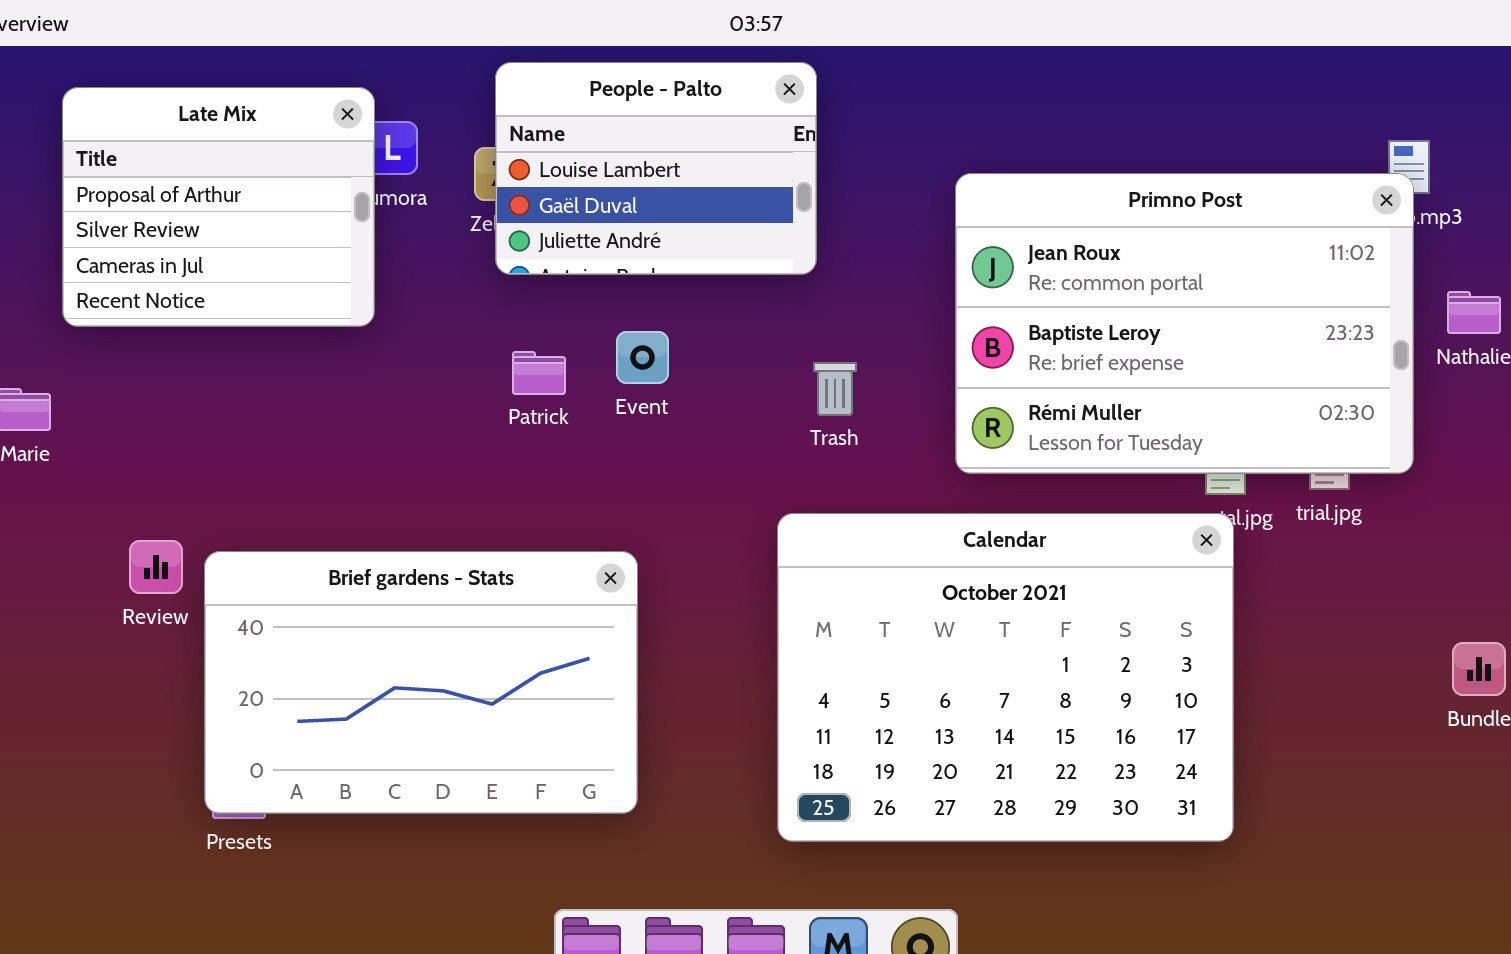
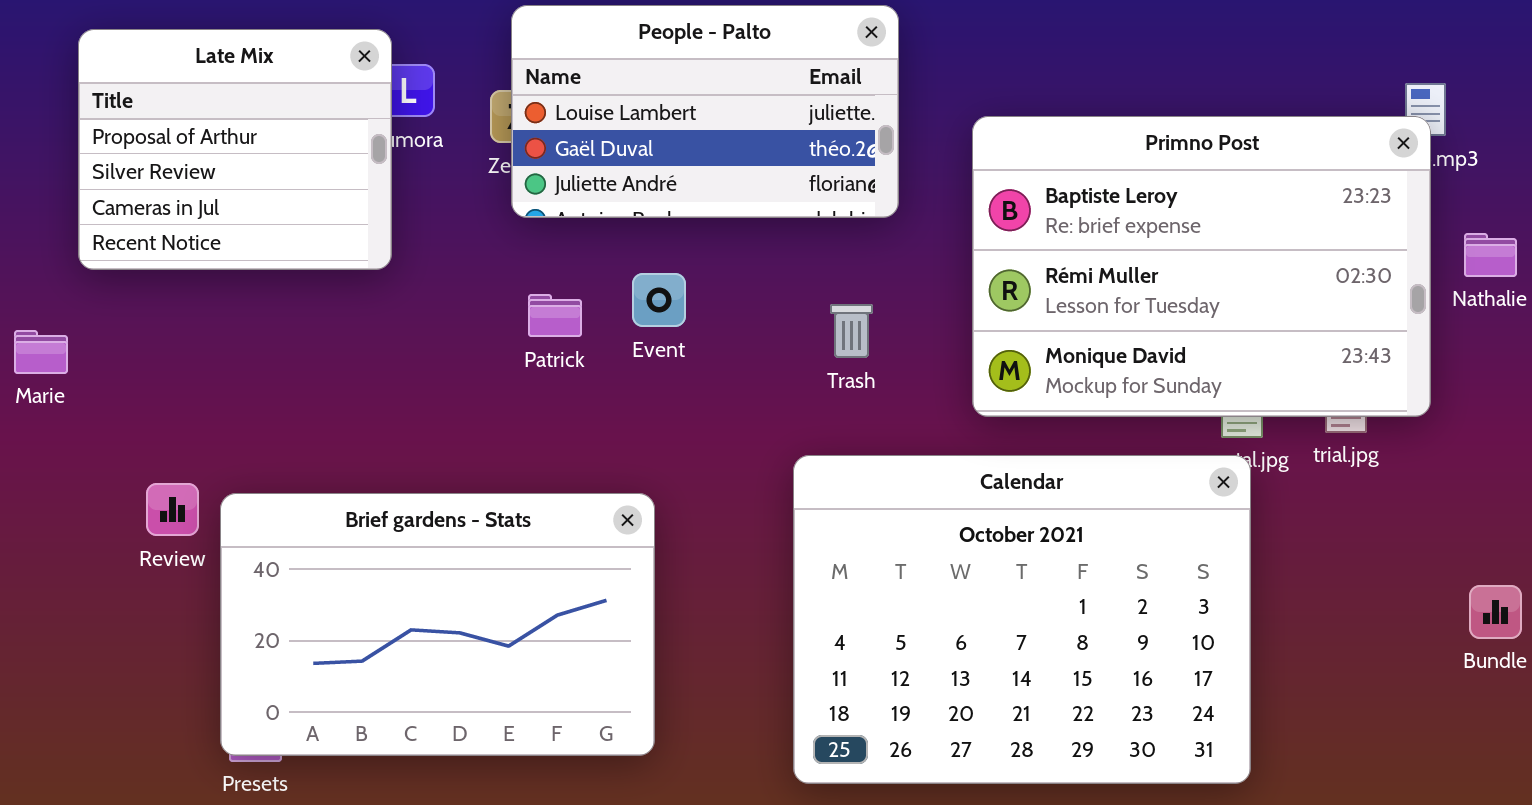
People - Palto: [495,62,817,275] -> [511,5,899,218], resized
Primno Post: [955,173,1414,474] -> [972,116,1431,417], scrolled down 1 row

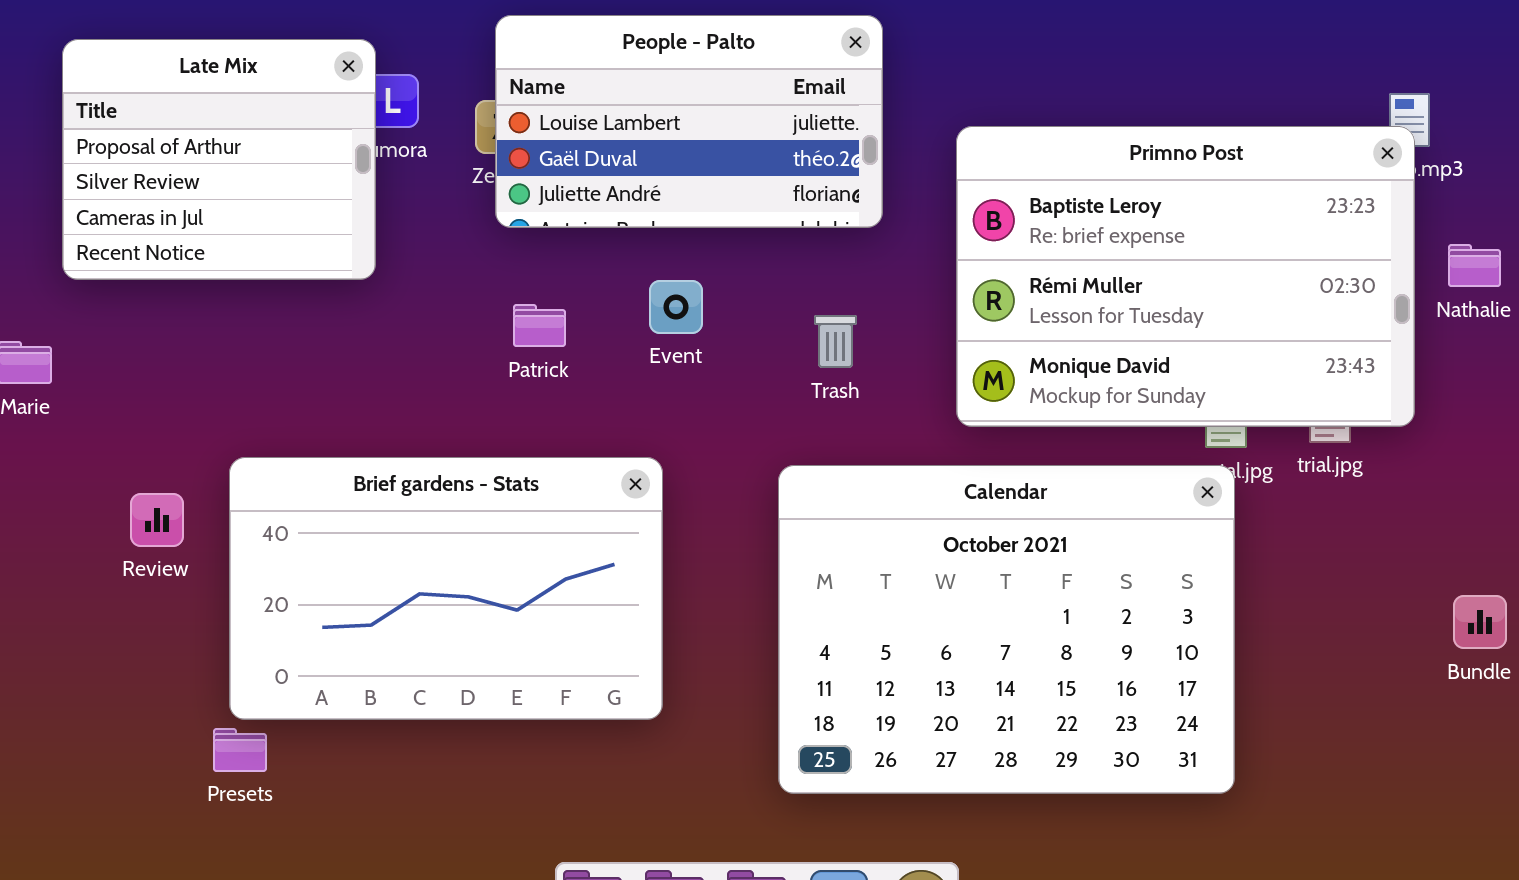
Event: [632,273,686,327] -> [649,280,703,334], moved
Brief gardens - Stats: [220,493,655,756] -> [229,457,663,720], moved

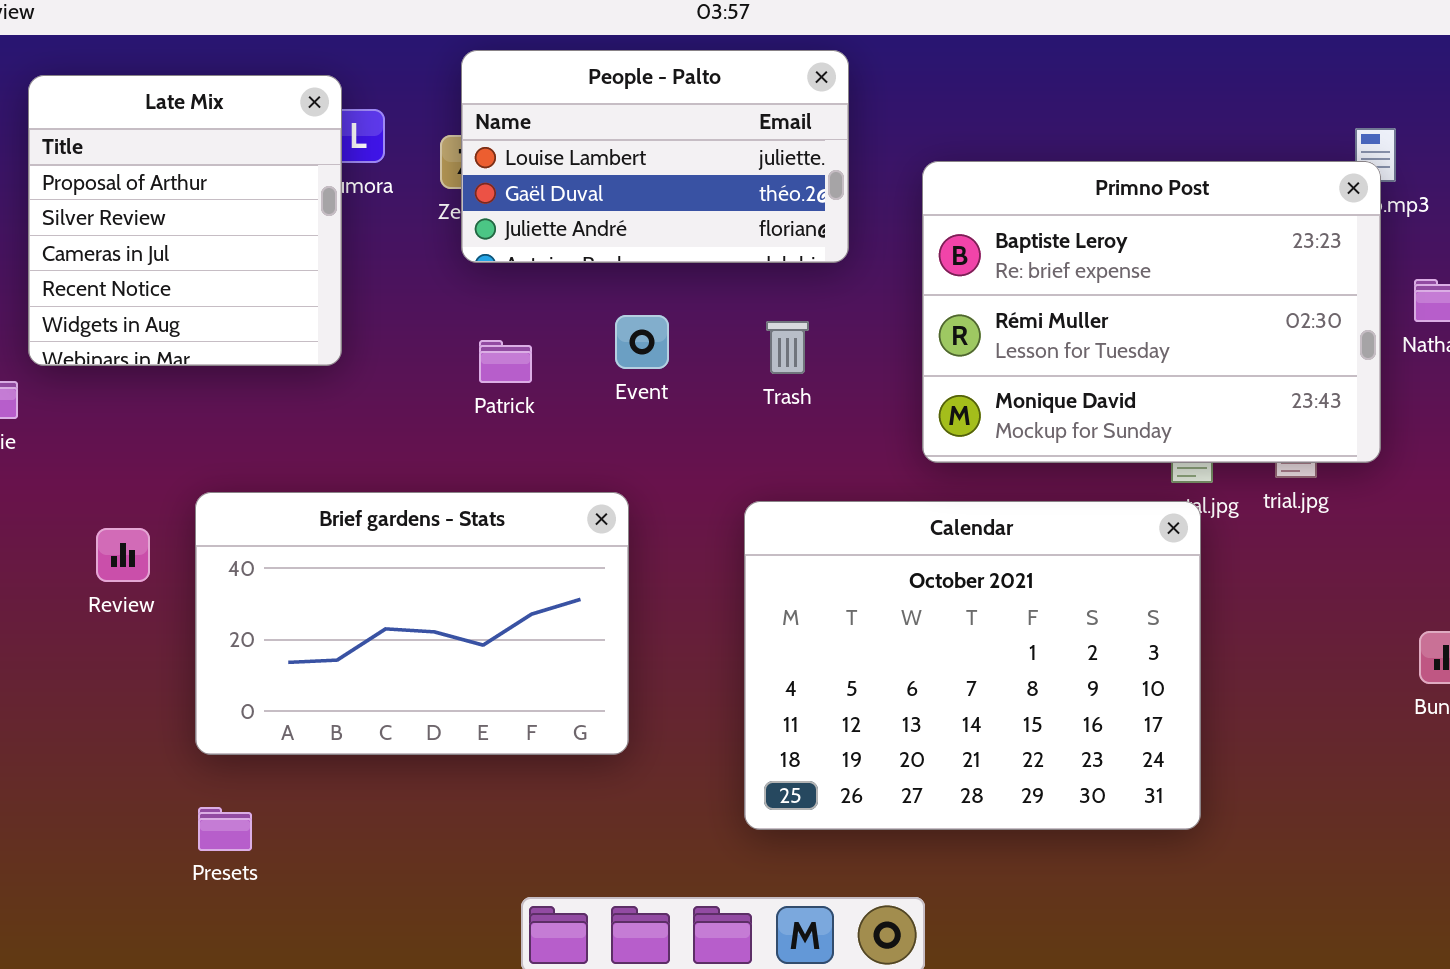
Late Mix: [62,39,376,280] -> [28,75,342,366], resized
Trash: [814,315,857,368] -> [766,321,809,374], moved
Presets: [213,728,267,772] -> [198,807,252,851], moved

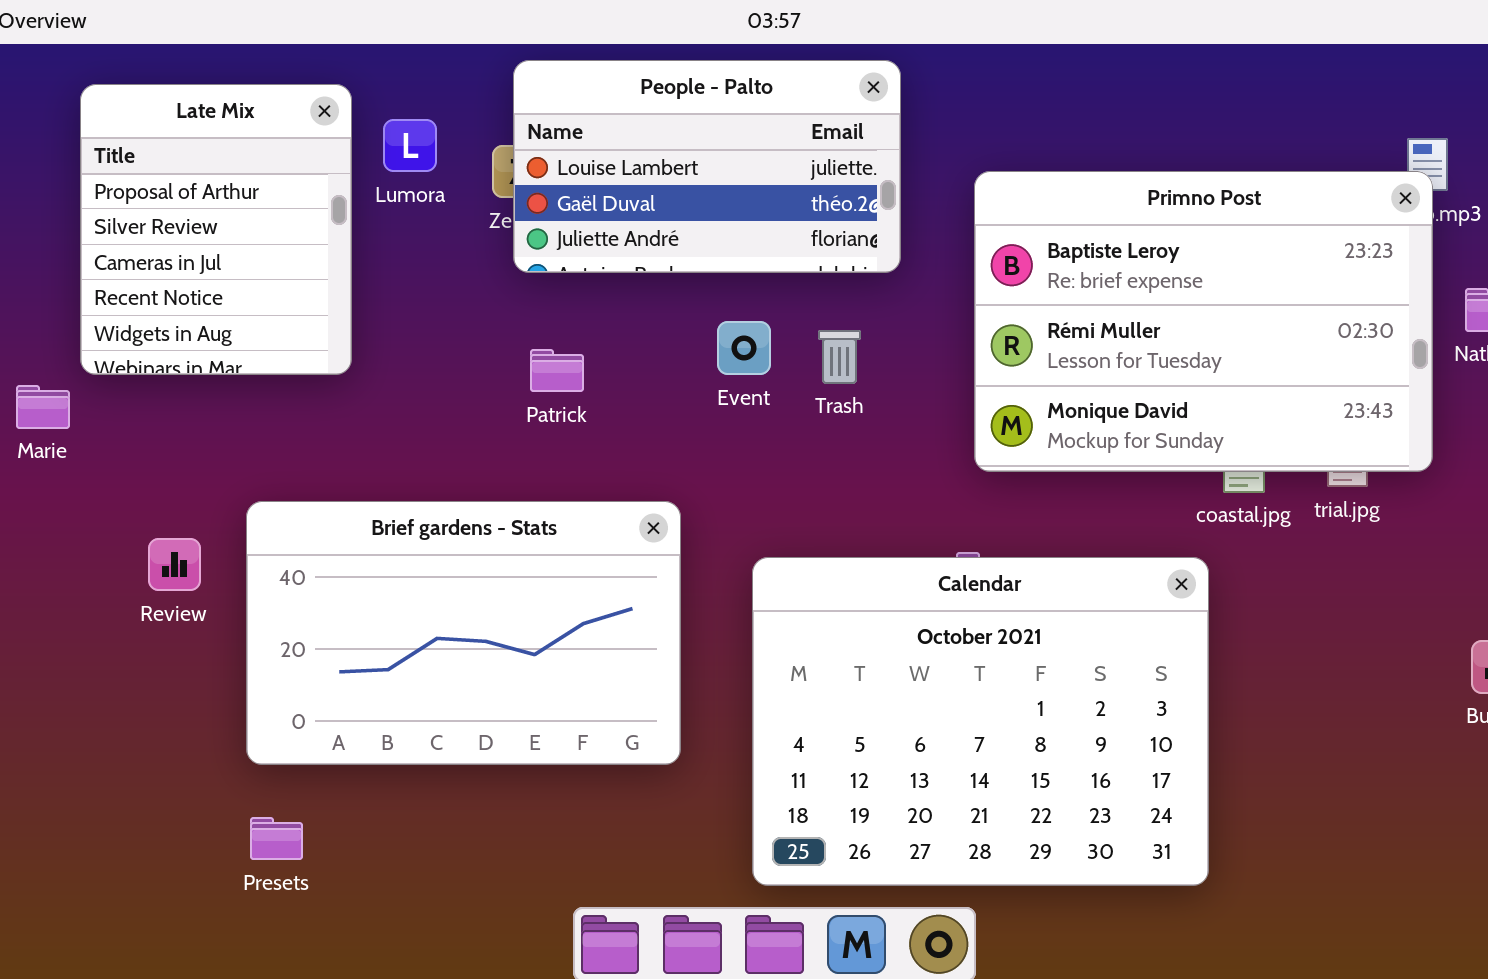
Late Mix: [28,75,342,366] -> [80,84,352,375], resized
Event: [615,315,669,369] -> [717,321,771,375], moved
Calendar: [744,501,1201,830] -> [752,557,1209,886], moved

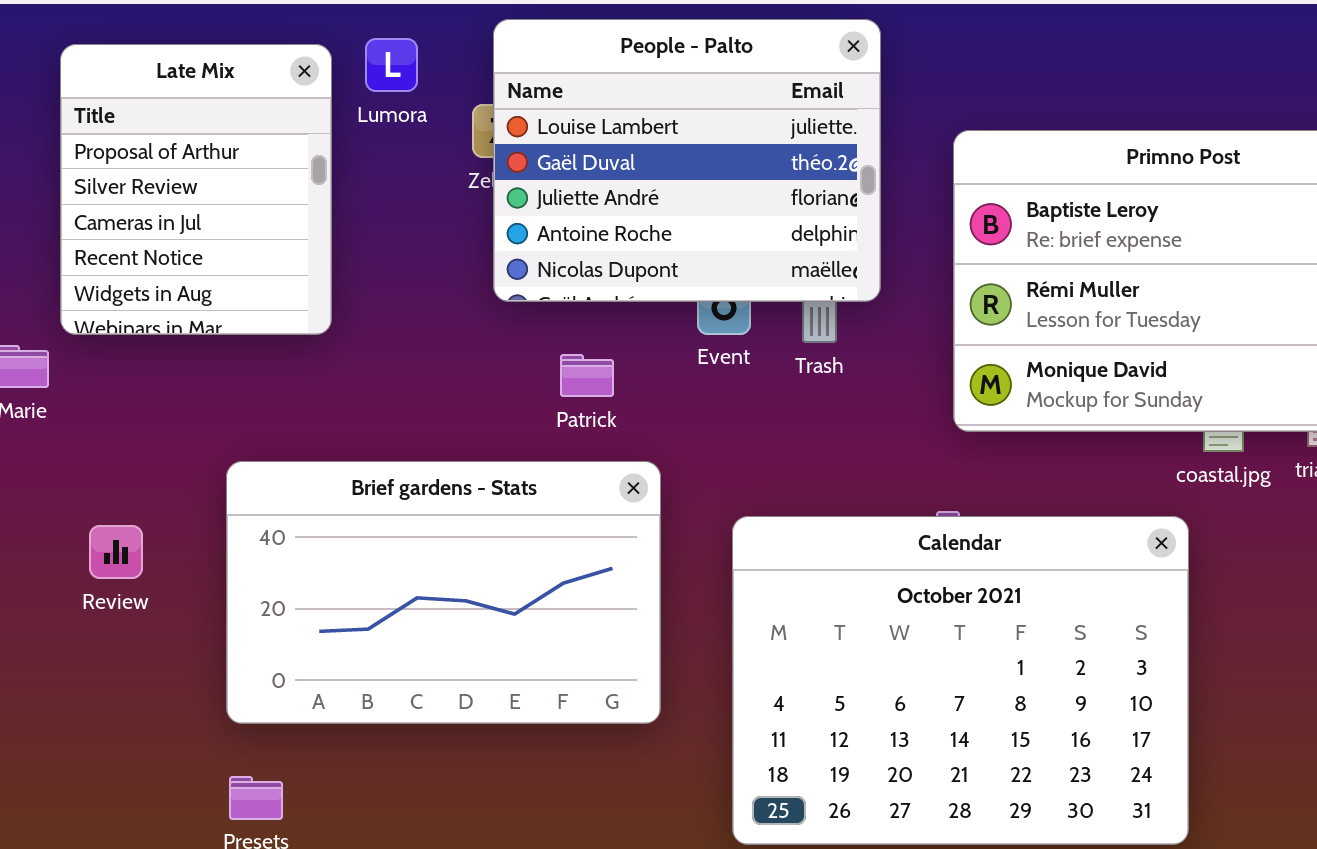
People - Palto: [513,60,901,273] -> [493,19,881,302], resized
Lumora: [383,119,437,172] -> [365,38,418,92], moved
Patrick: [530,349,584,392] -> [560,354,614,397], moved
Review: [148,538,201,591] -> [89,525,143,579], moved

